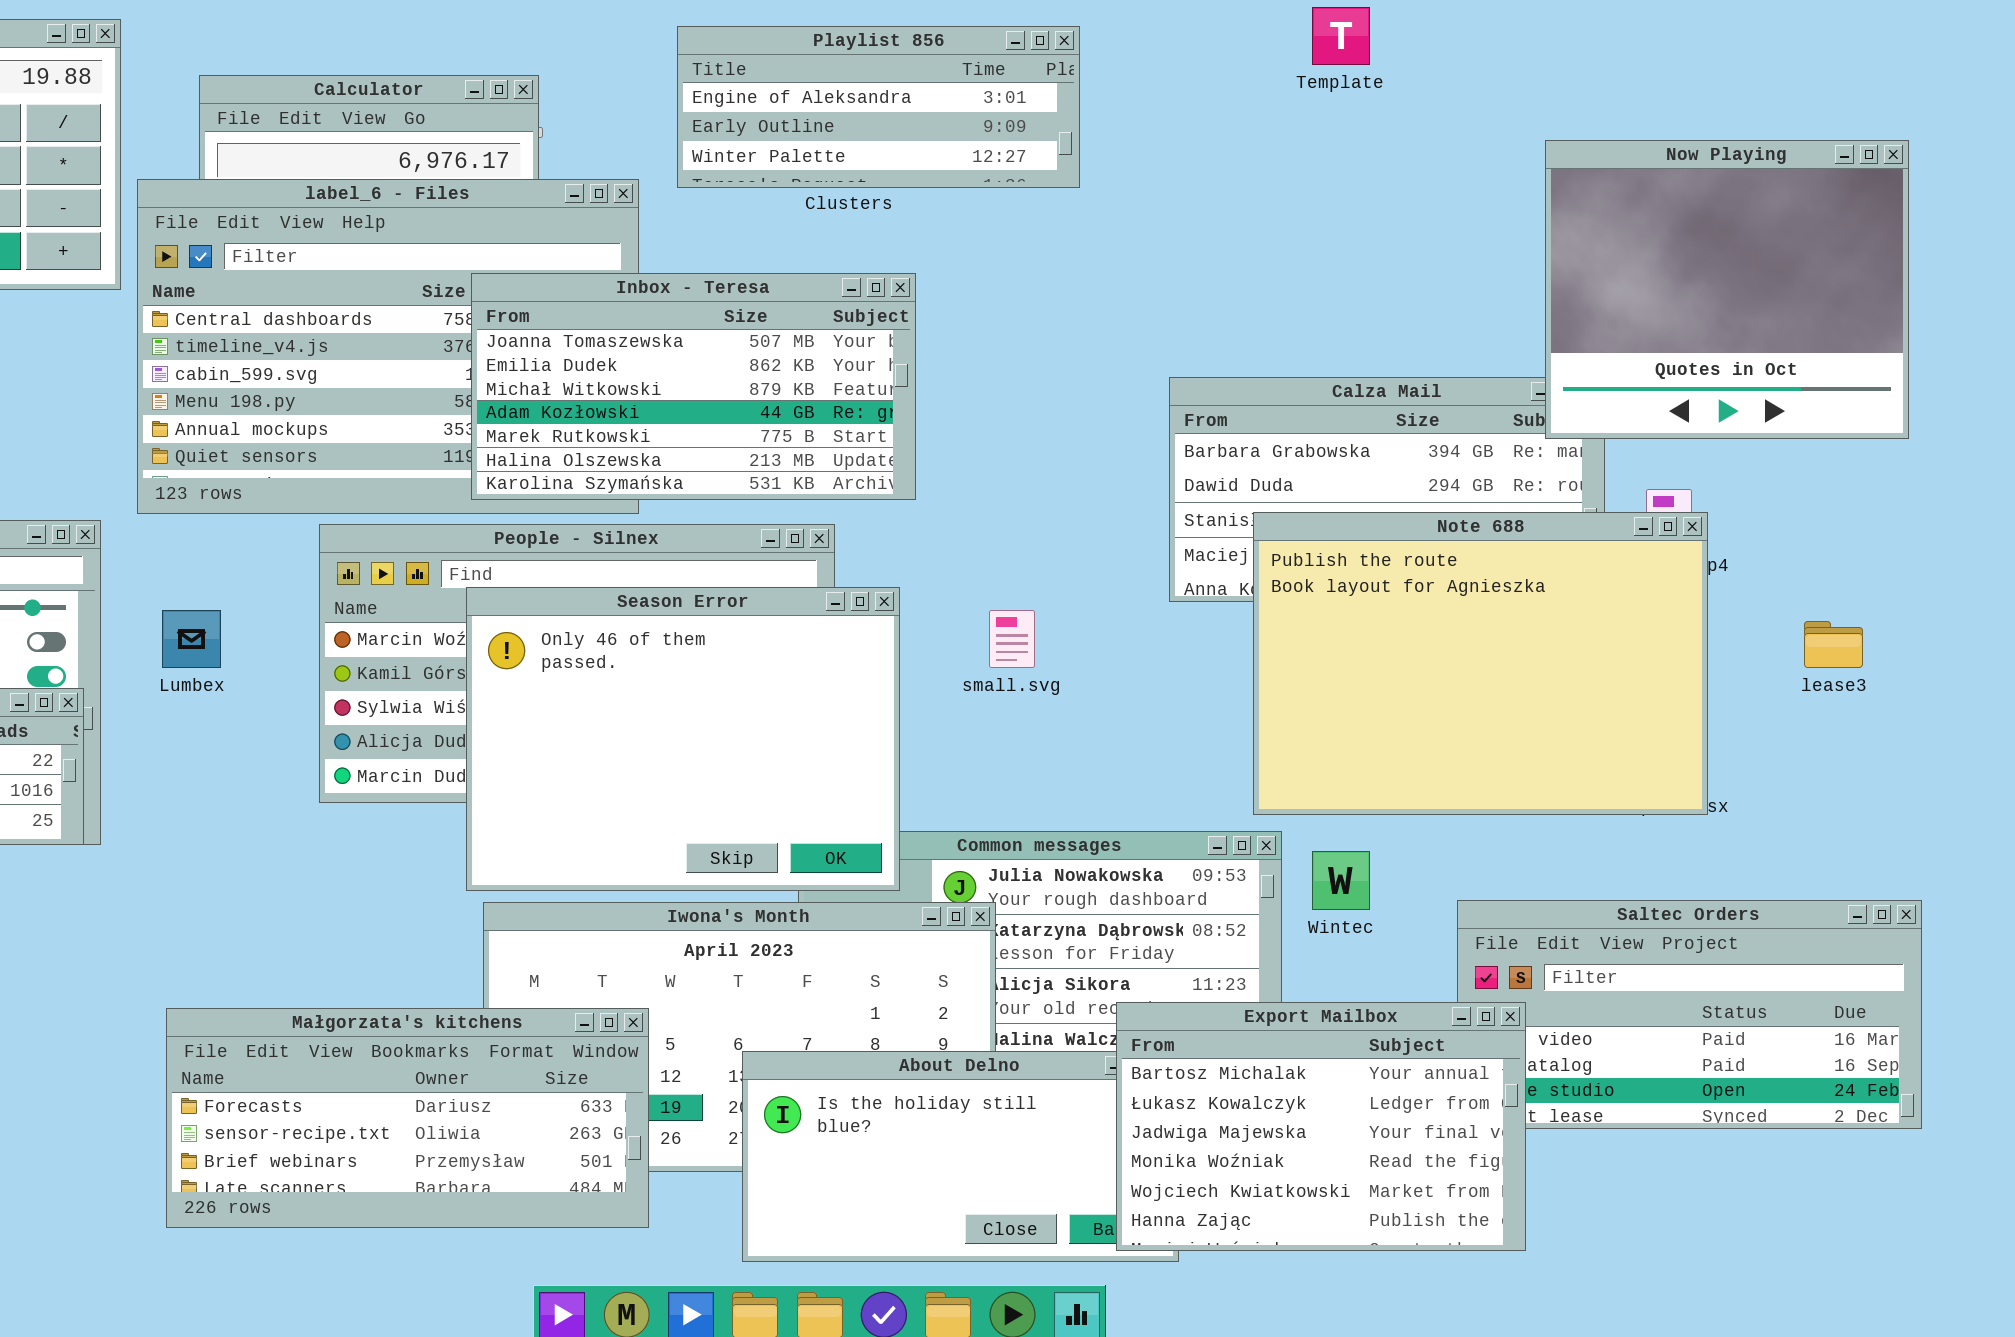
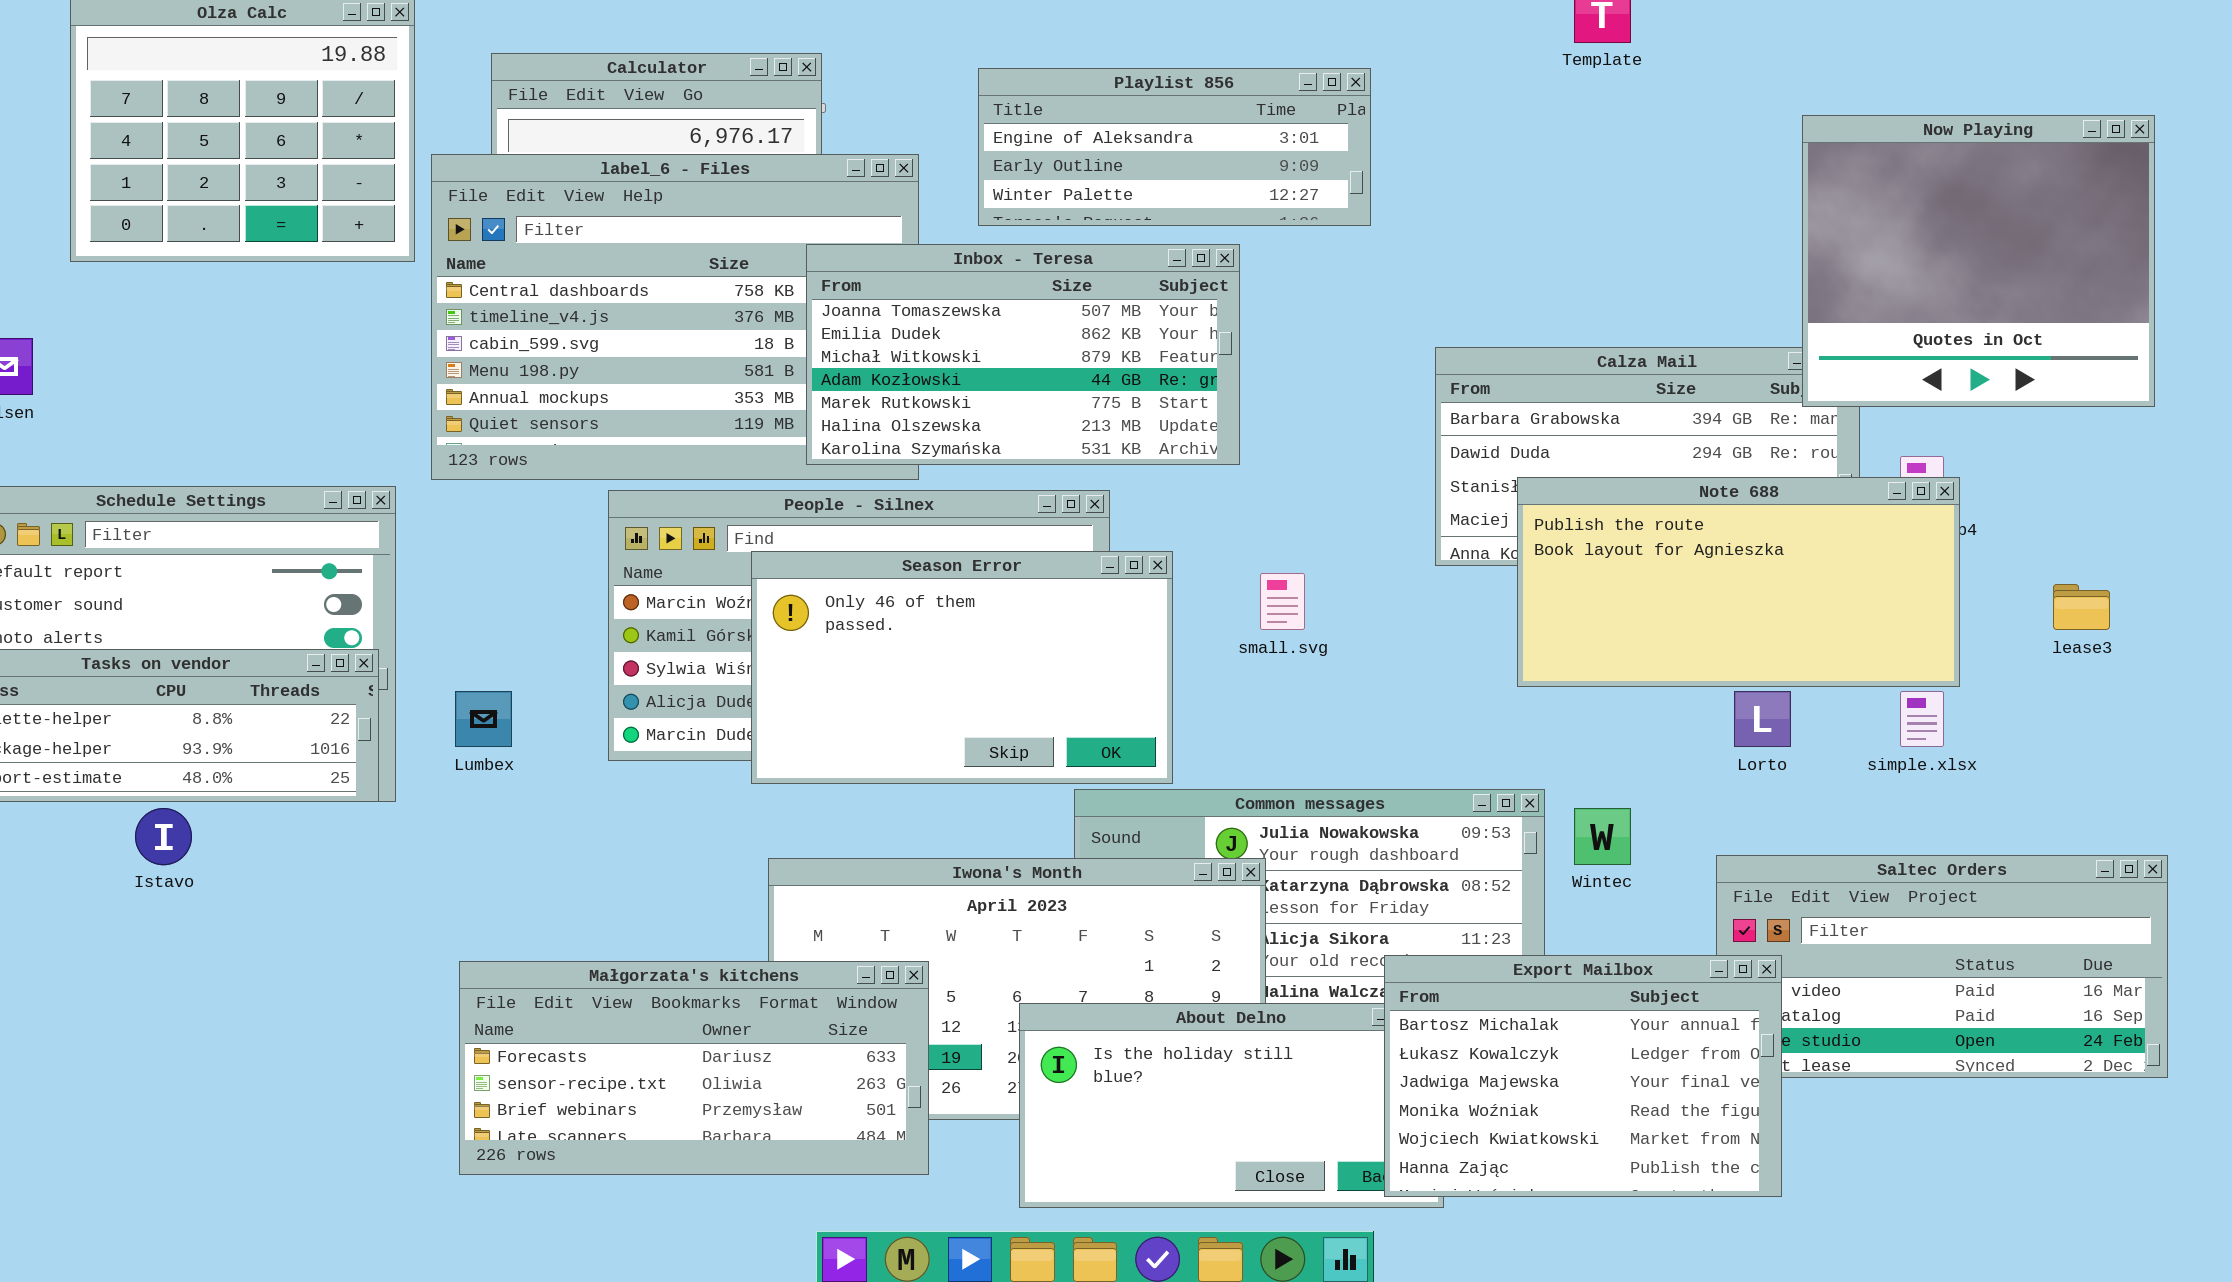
Playlist 856: [677,26,1080,188] -> [978,68,1371,226], moved
Inbox - Teresa: [471,273,916,500] -> [806,244,1240,465], moved
Note 688: [1253,512,1708,815] -> [1517,477,1960,687], resized
Season Error: [466,587,900,891] -> [751,551,1173,784], resized
Lumbex: [162,610,221,668] -> [455,691,512,747], moved

